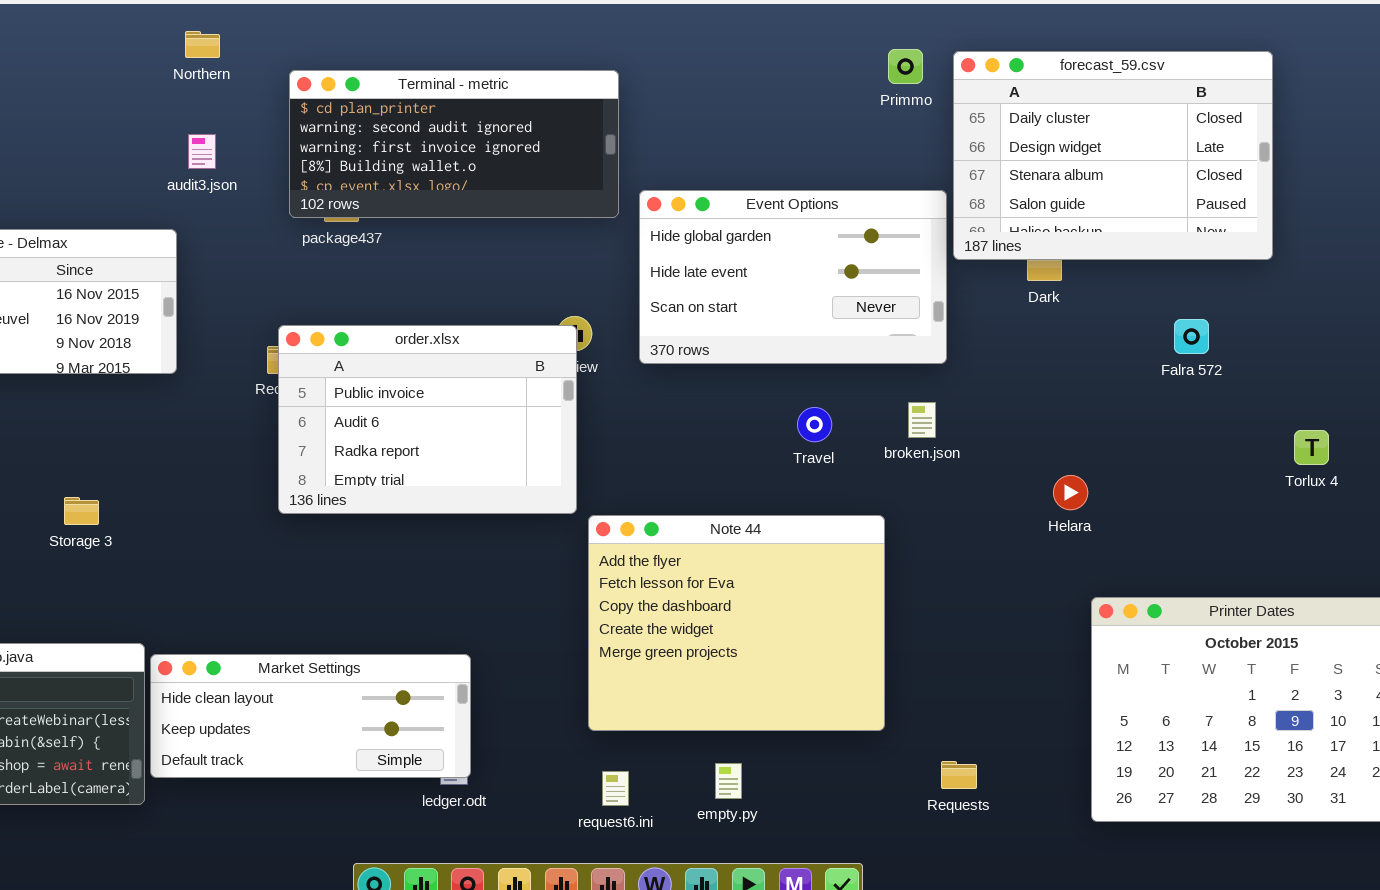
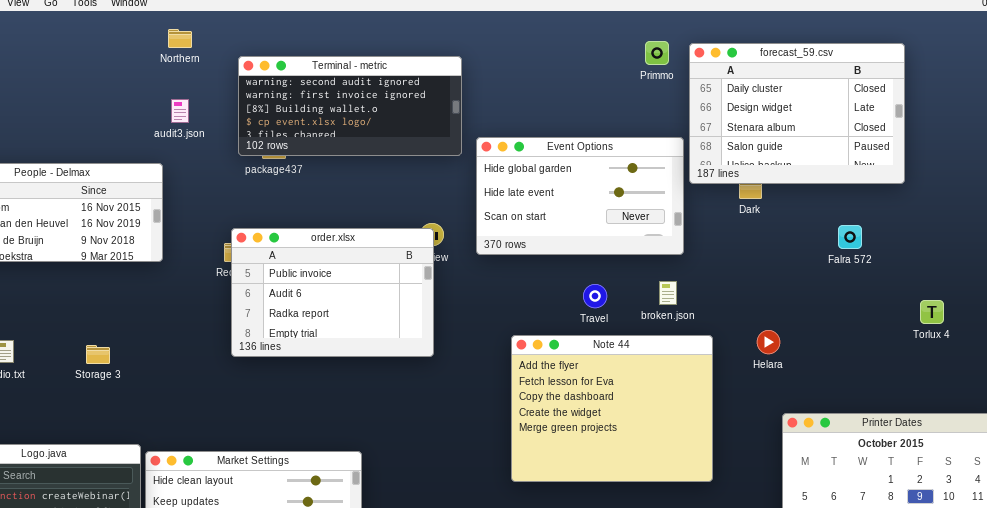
Terminal - metric: [289,70,619,218] -> [238,56,462,156], scrolled down 1 row
Note 44: [588,515,885,731] -> [511,335,713,482], moved

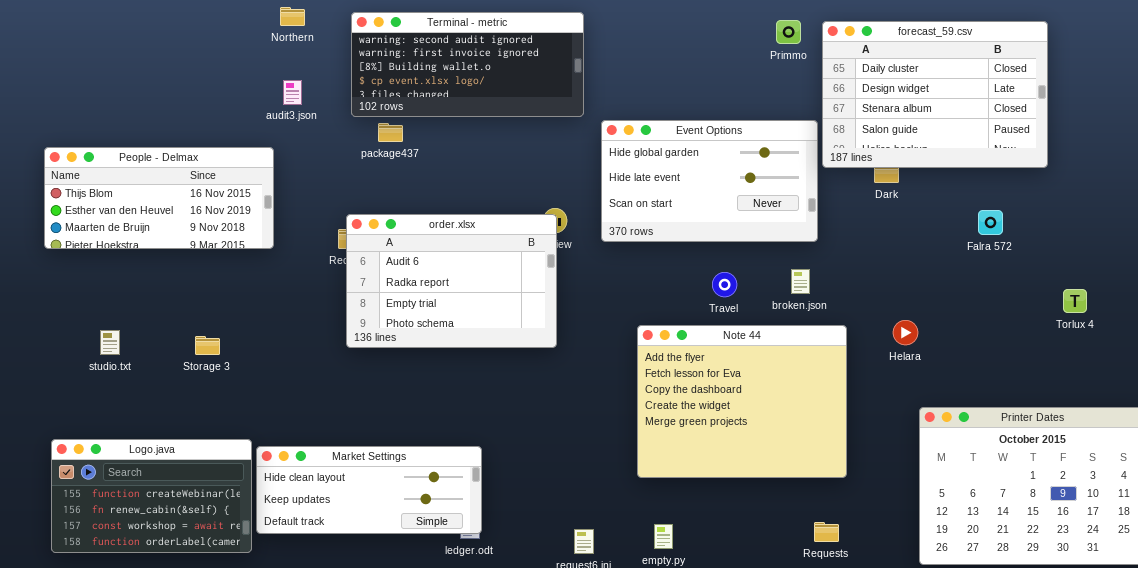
Terminal - metric: [238,56,462,156] -> [351,12,584,117], moved
order.xlsx: [231,228,434,357] -> [346,214,557,348], scrolled down 1 row

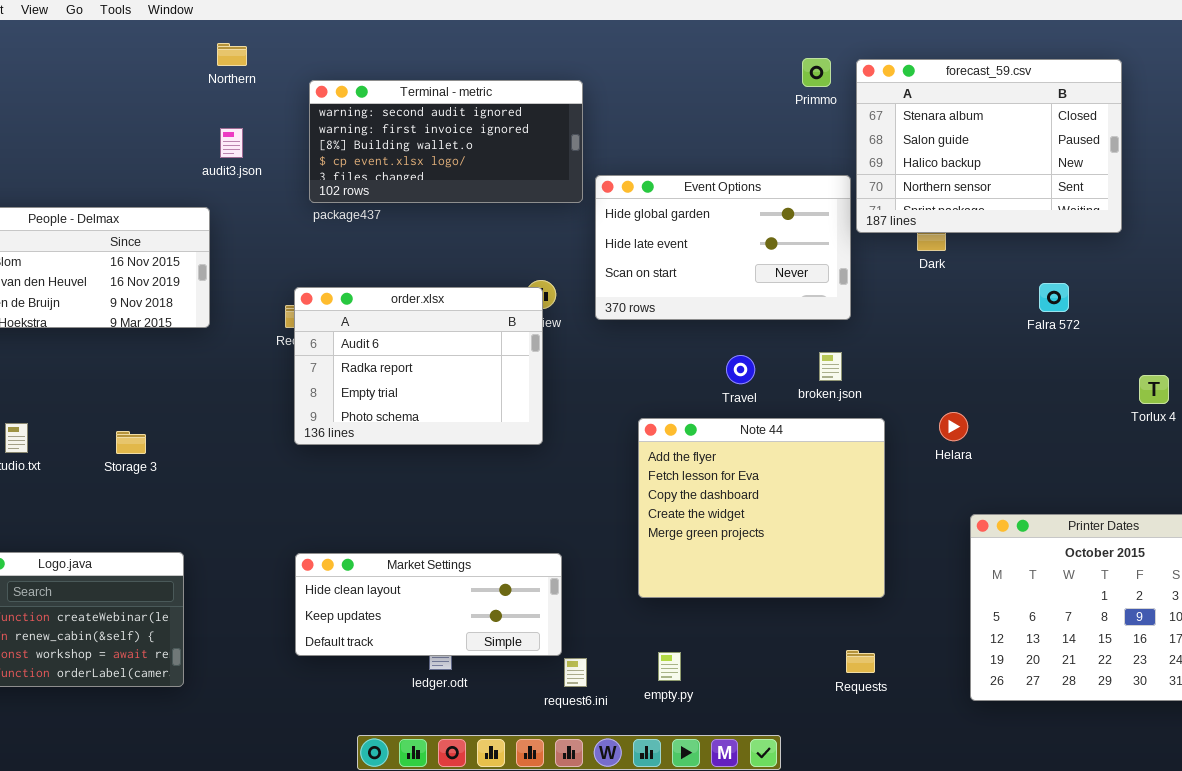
Terminal - metric: [351,12,584,117] -> [309,80,583,203], moved
forecast_59.csv: [822,21,1048,168] -> [856,59,1122,233], scrolled down 2 rows
Market Settings: [256,446,482,534] -> [295,553,562,656], moved

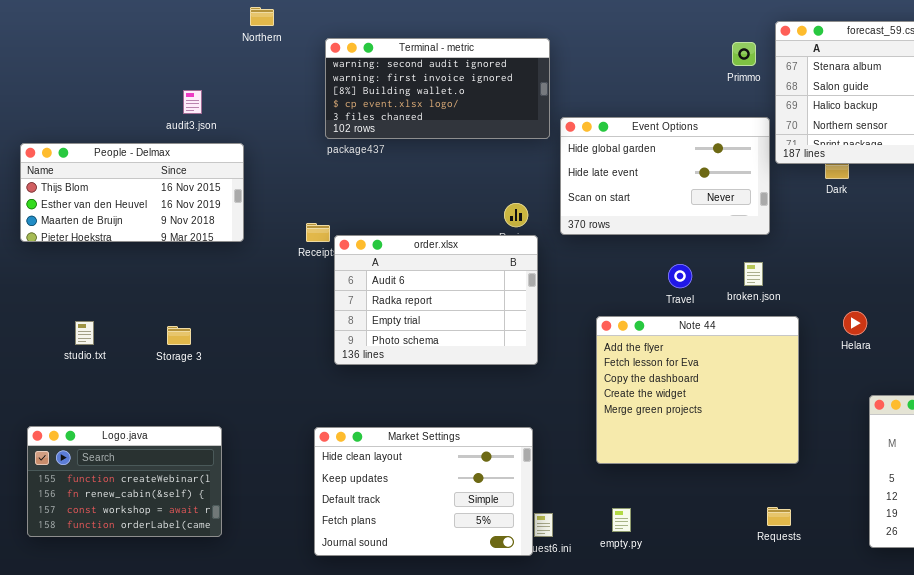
Primmo: [802,58,831,87] -> [732,42,756,66], moved
audit3.json: [220,128,243,158] -> [183,90,202,114], moved
order.xlsx: [294,287,543,445] -> [334,235,538,365], moved
Market Settings: [295,553,562,656] -> [314,427,533,556], resized

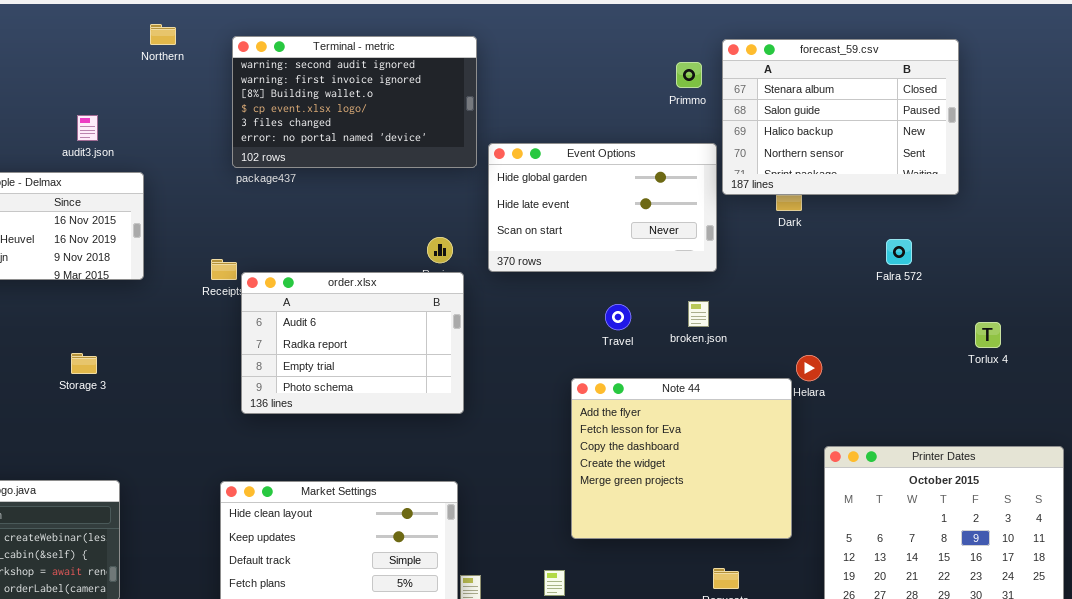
Terminal - metric: [325,38,550,139] -> [232,36,477,168], resized
Note 44: [596,316,799,464] -> [571,378,792,539], moved
Storage 3: [167,326,191,345] -> [71,353,97,374], moved

